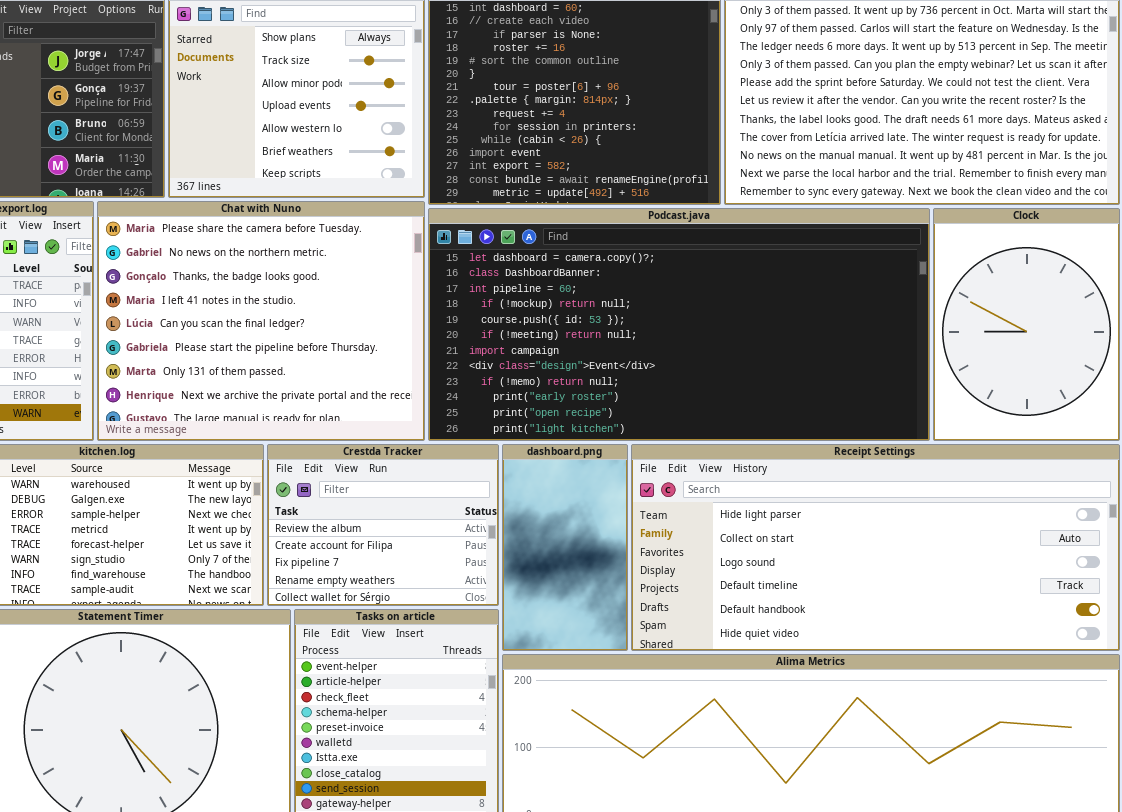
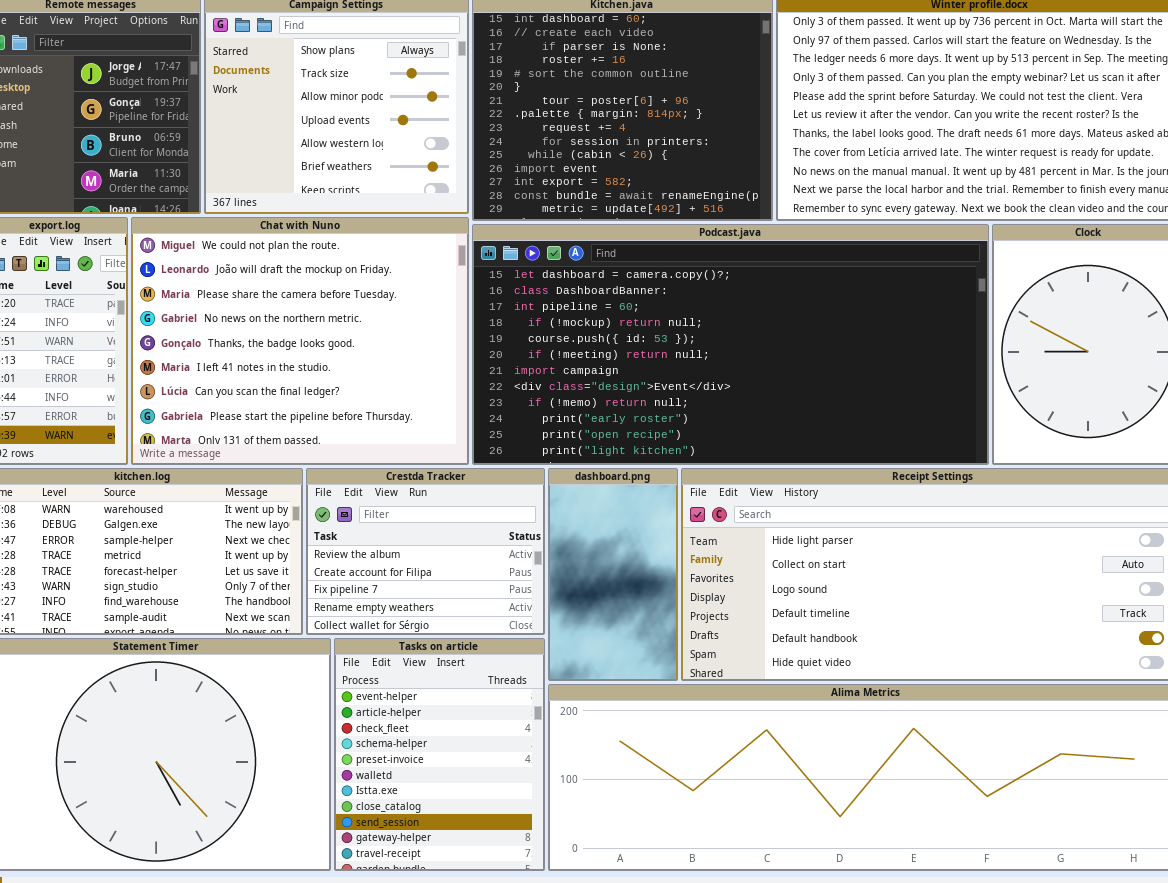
Chat with Nuno: [97,201,425,441] -> [131,217,469,465], scrolled up 2 rows

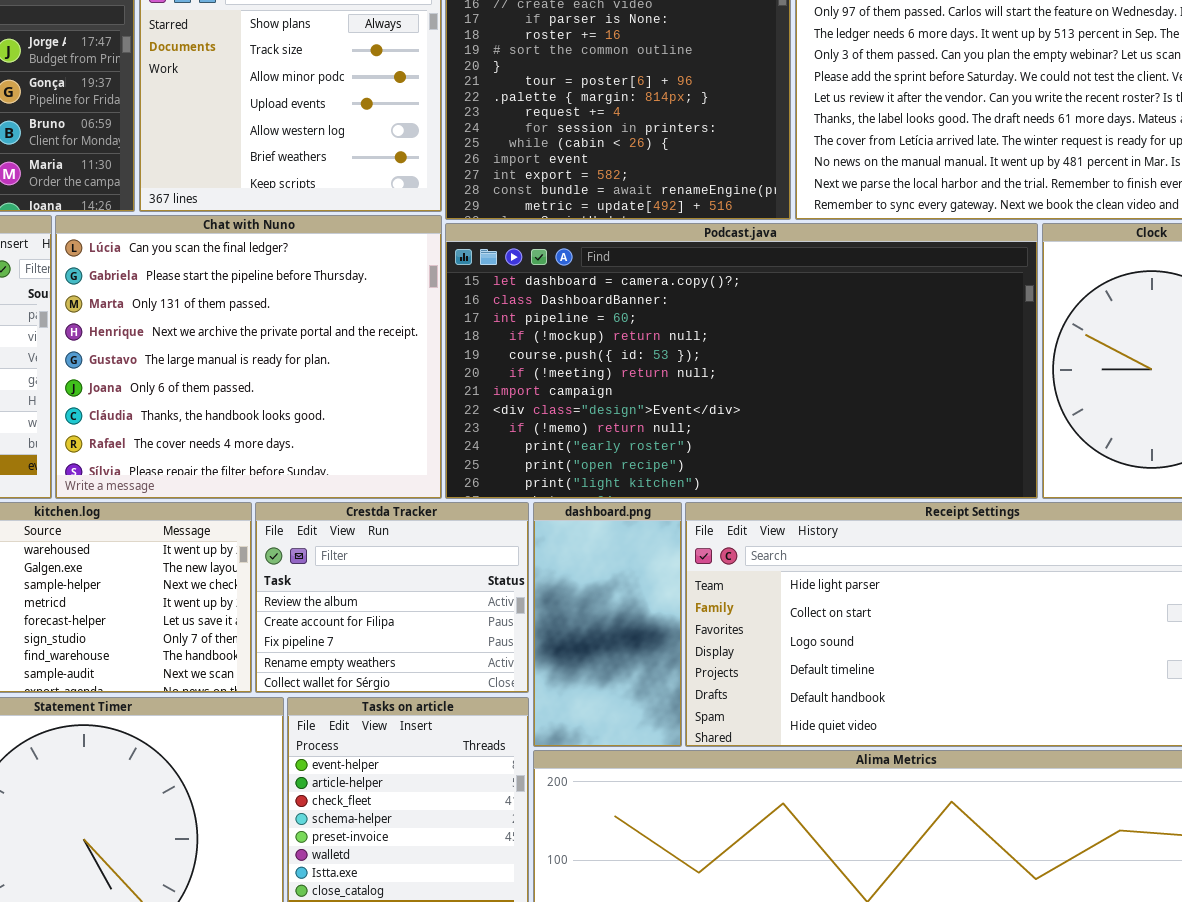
Chat with Nuno: [131,217,469,465] -> [55,215,442,499], scrolled down 6 rows

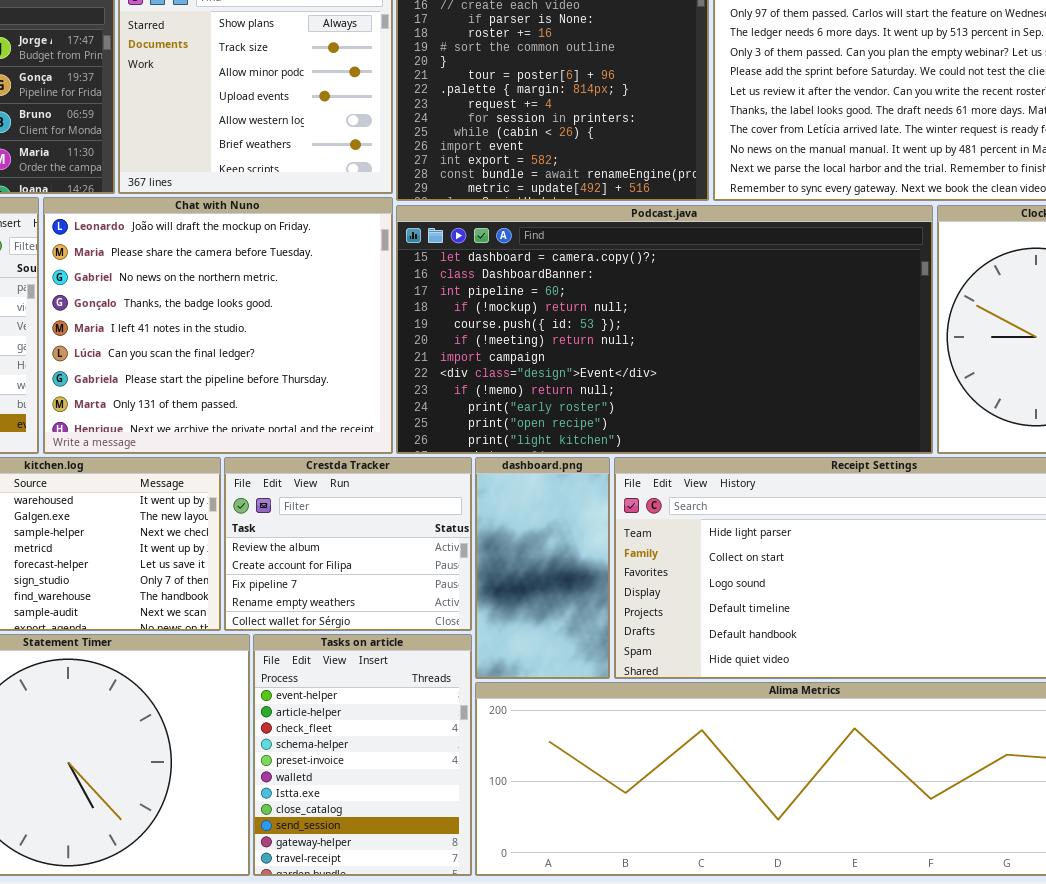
Chat with Nuno: [55,215,442,499] -> [43,197,393,454], scrolled up 5 rows

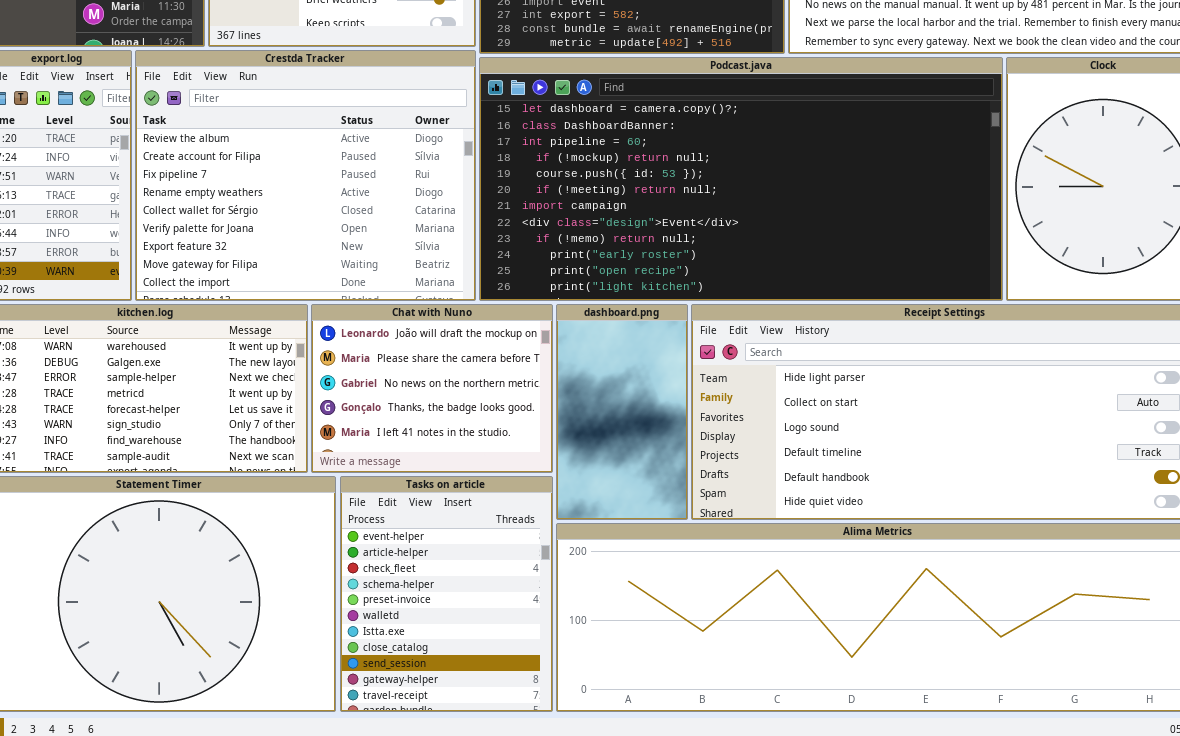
Chat with Nuno: [43,197,393,454] -> [311,304,553,473], moved, resized
Crestda Tracker: [224,457,472,631] -> [135,50,476,301], moved, resized

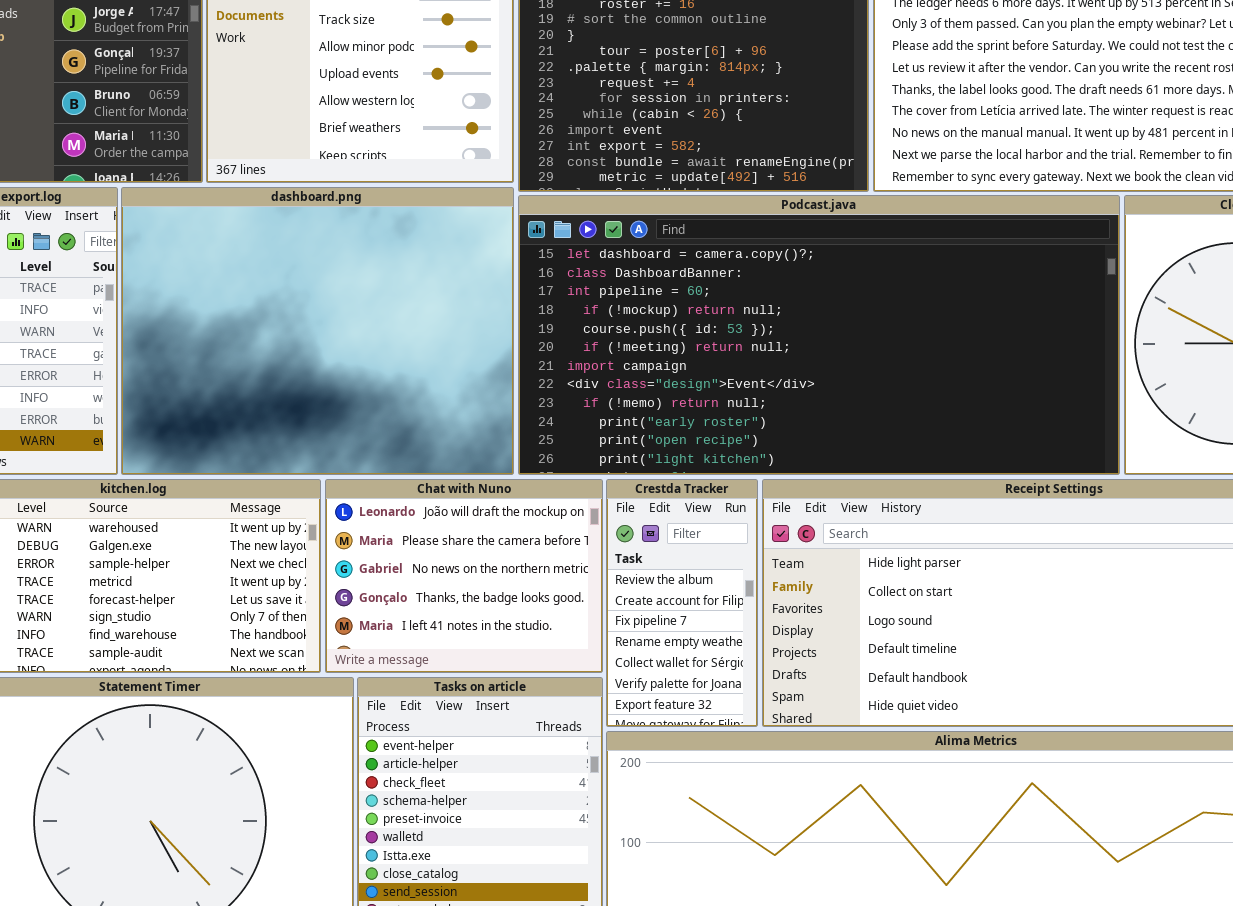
Crestda Tracker: [135,50,476,301] -> [606,479,758,727], moved, resized
dashboard.png: [556,304,688,520] -> [121,187,514,475], moved, resized

